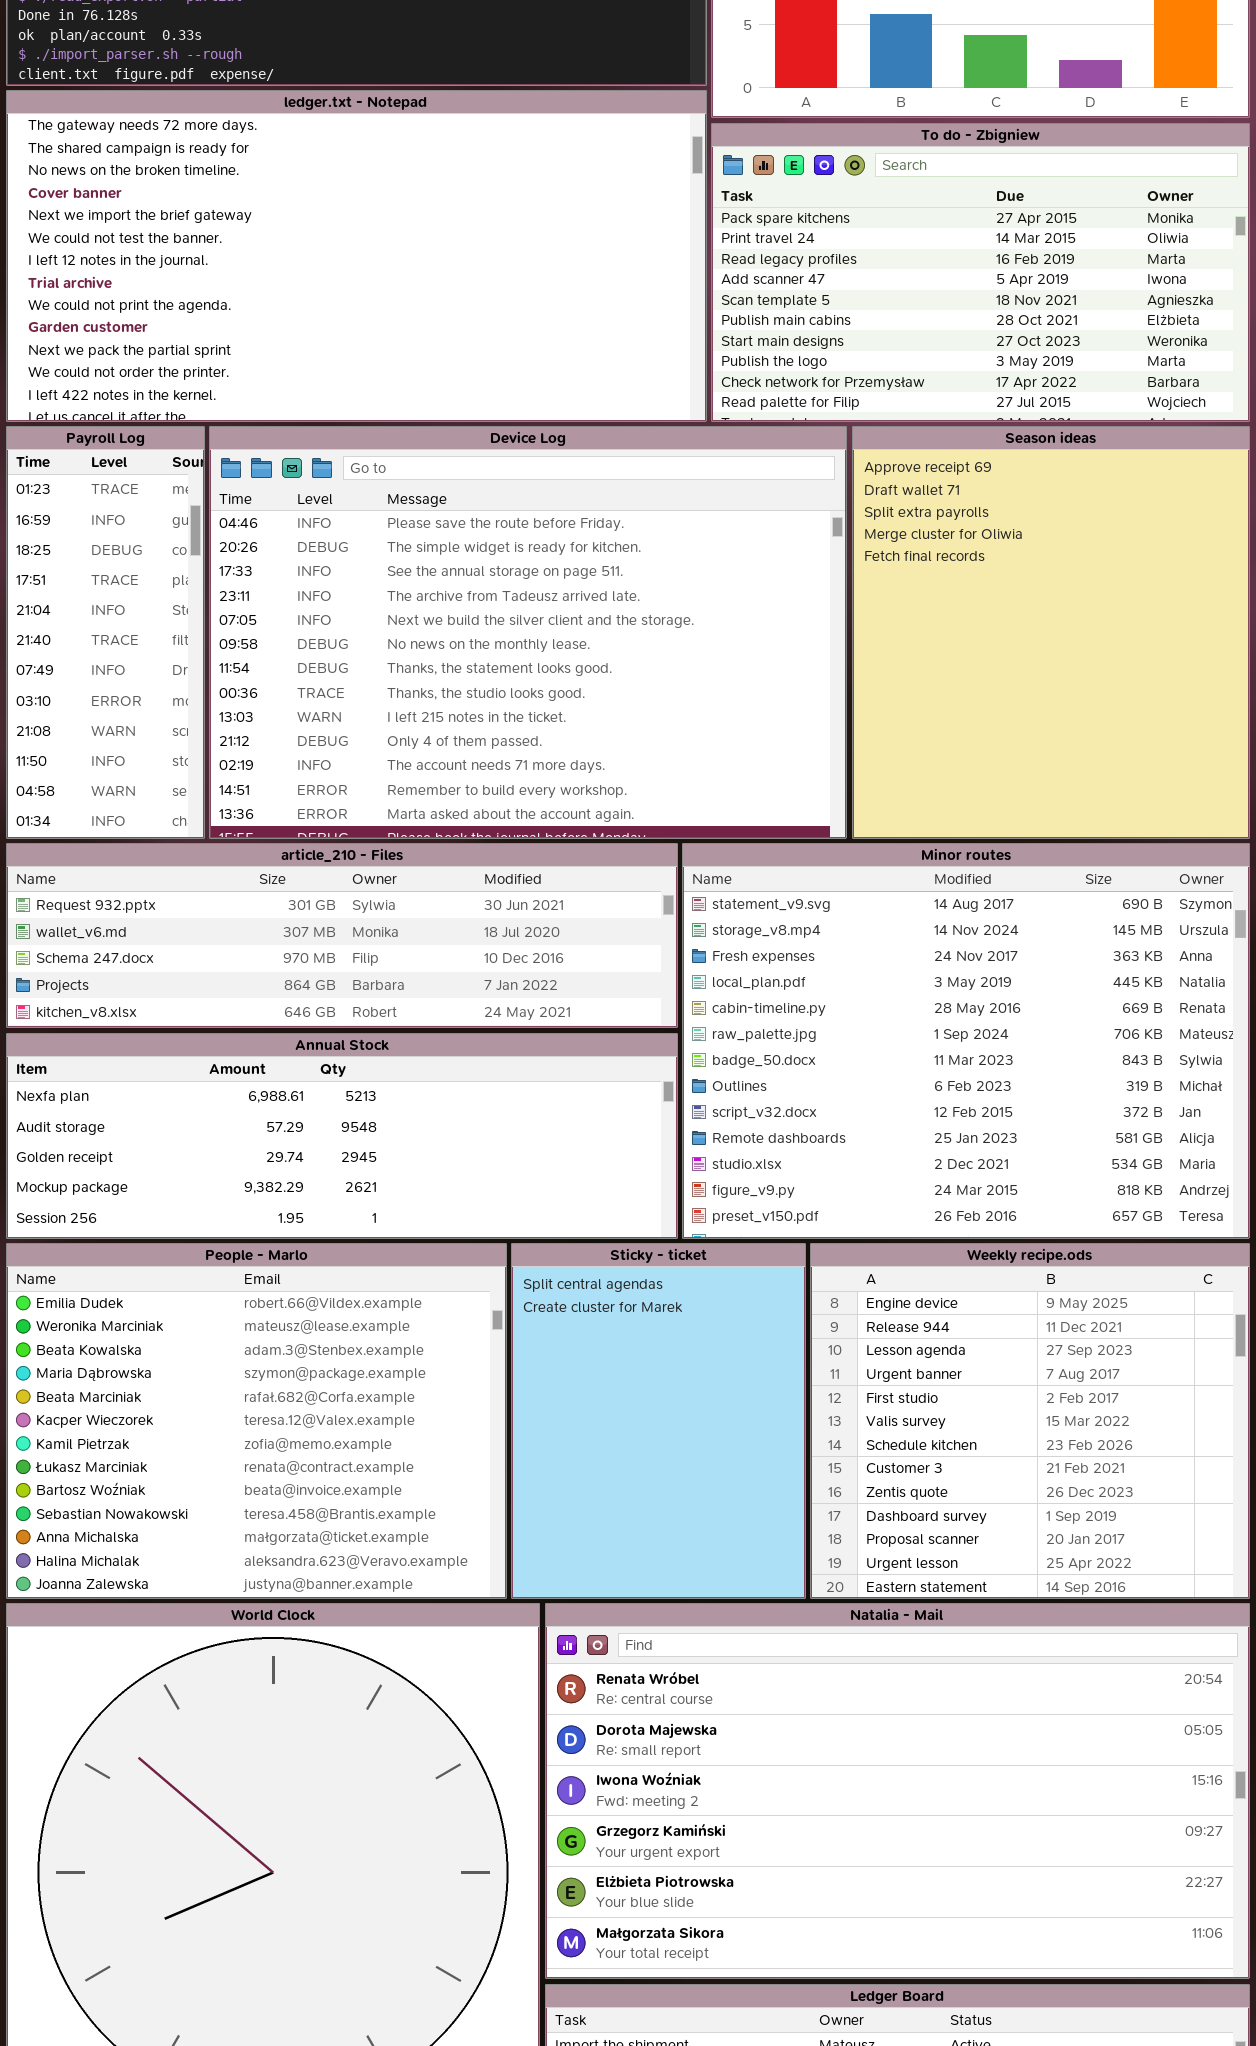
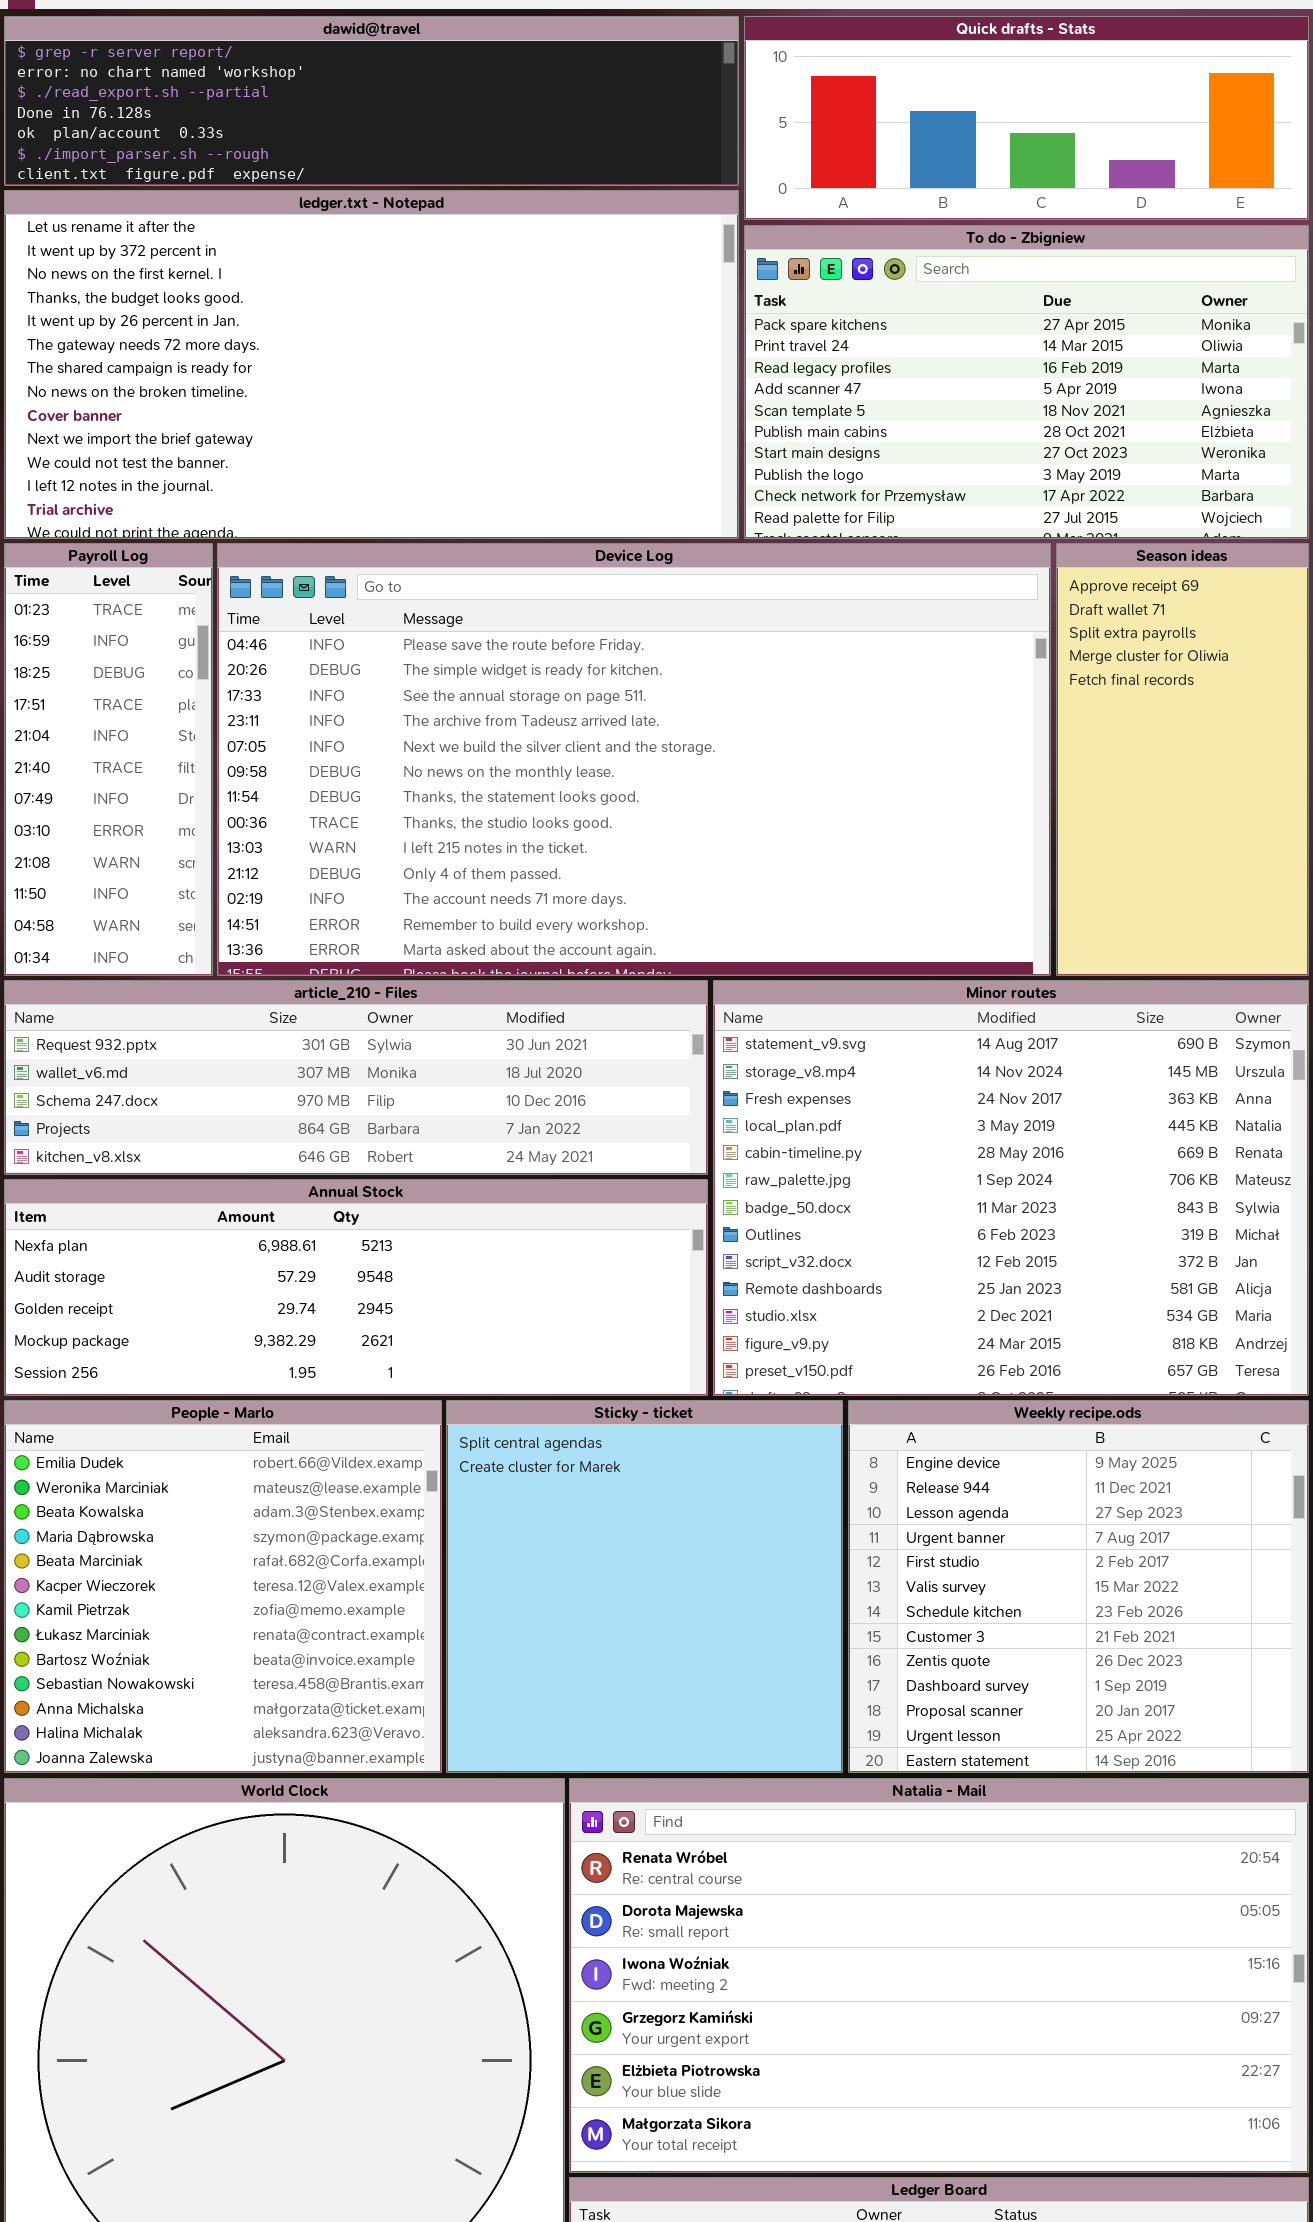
ledger.txt - Notepad: [6,90,707,422] -> [4,190,739,539], scrolled up 5 rows
Device Log: [209,426,847,839] -> [217,543,1051,976], resized
Season ideas: [852,426,1250,839] -> [1056,543,1309,976], resized
People - Marlo: [6,1243,507,1599] -> [4,1400,442,1773], resized
Sticky - ticket: [511,1243,806,1599] -> [446,1400,843,1773], resized

